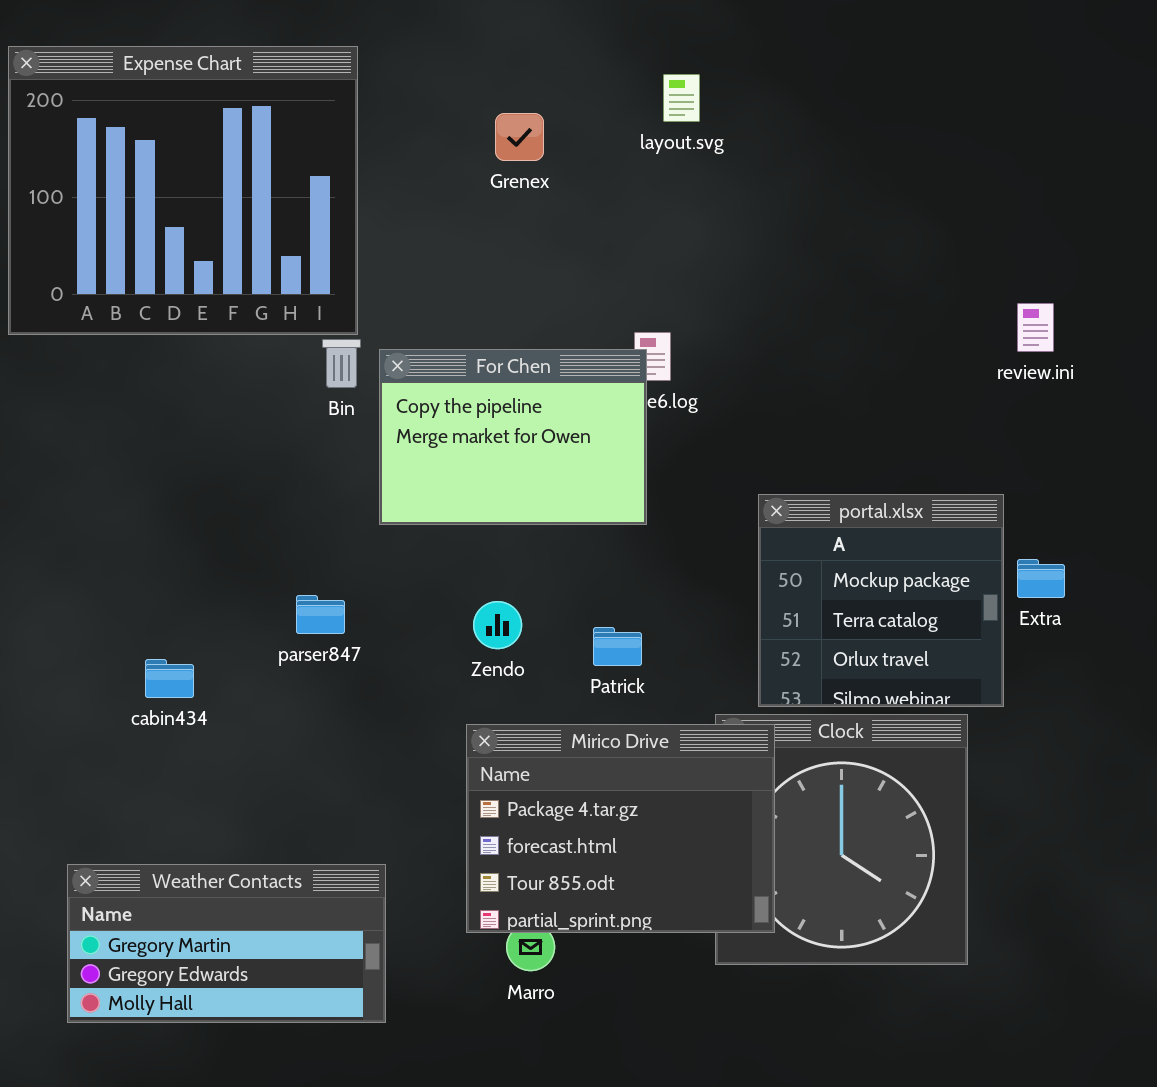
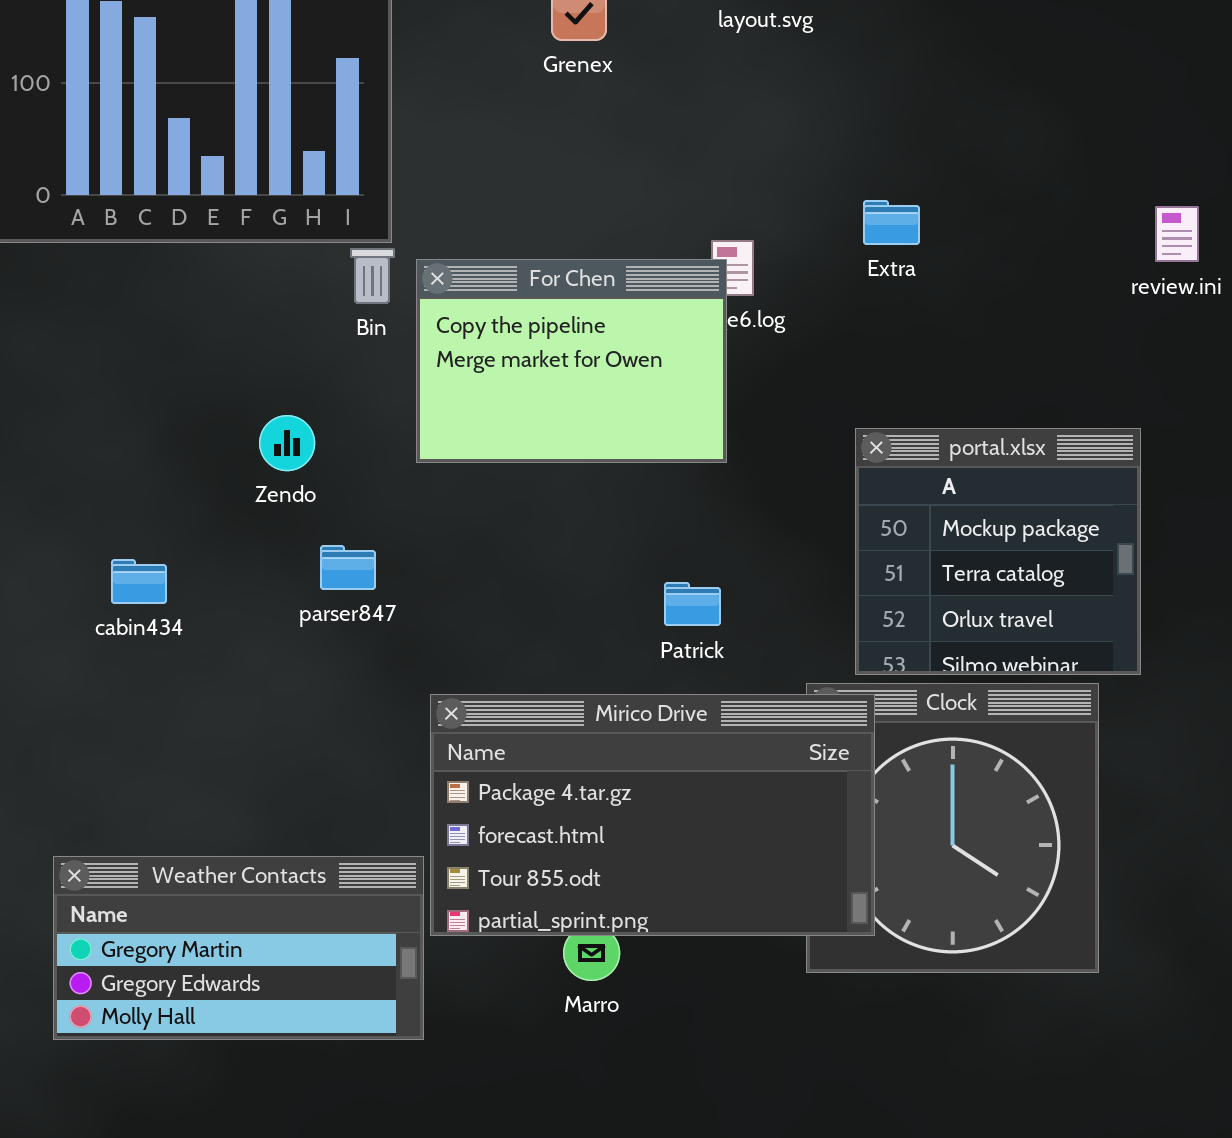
Extra: [1017,559,1065,598] -> [863,200,920,245], moved
Zendo: [473,601,522,649] -> [259,415,315,471], moved
cabin434: [145,659,194,698] -> [111,559,167,604], moved
Mirico Drive: [466,724,775,933] -> [430,694,875,936], resized

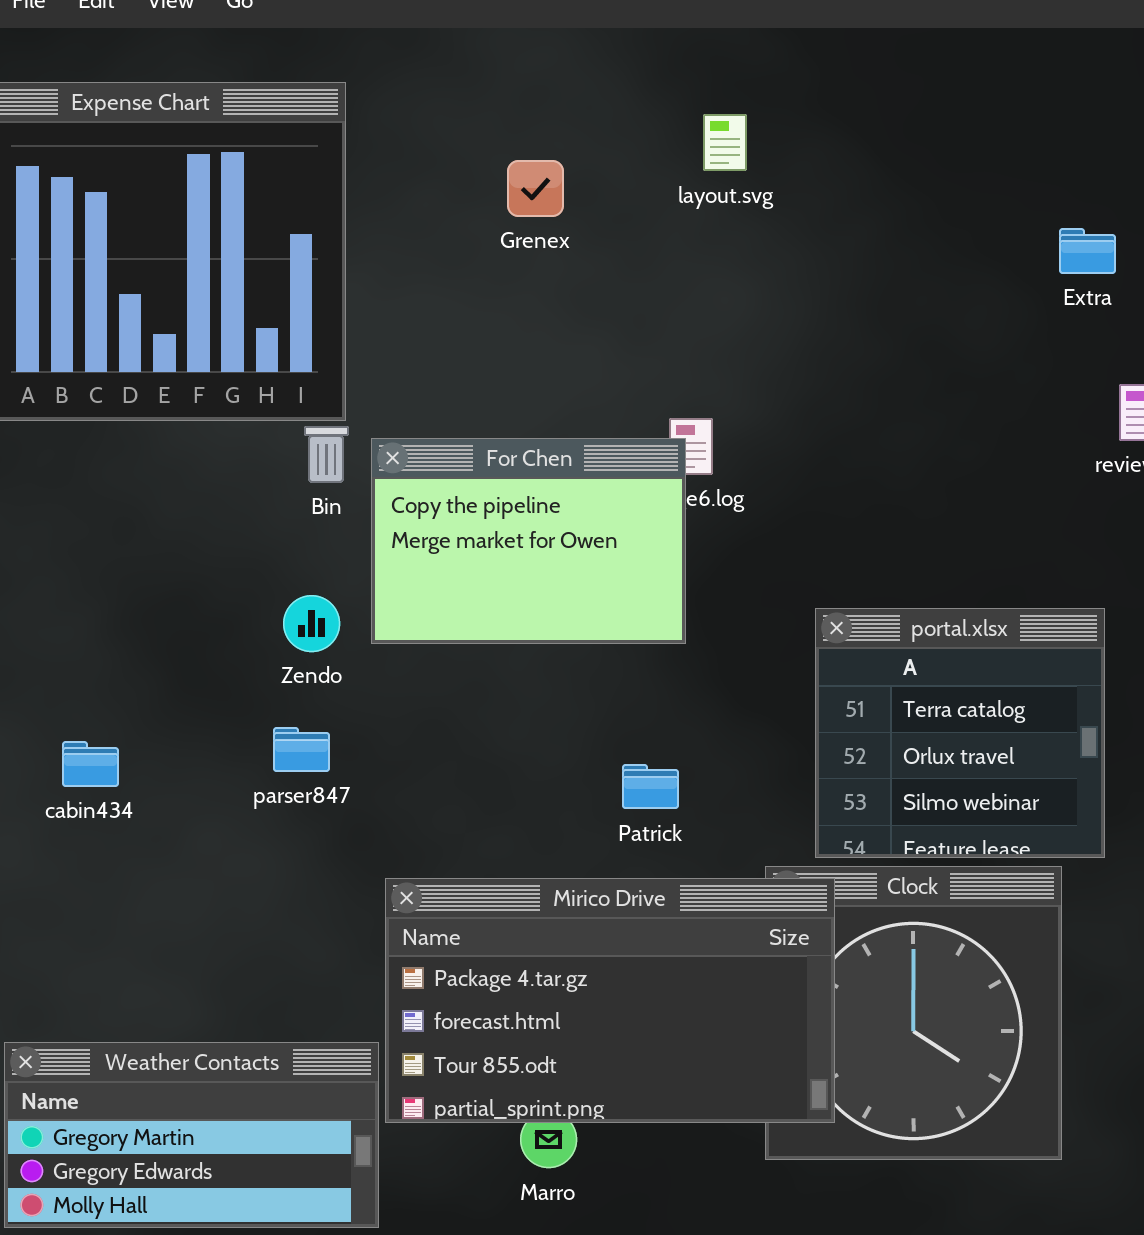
Extra: [863,200,920,245] -> [1059,228,1116,274], moved
Zendo: [259,415,315,471] -> [283,595,340,652], moved
portal.xlsx: [855,428,1141,675] -> [815,608,1105,858], scrolled down 1 row

